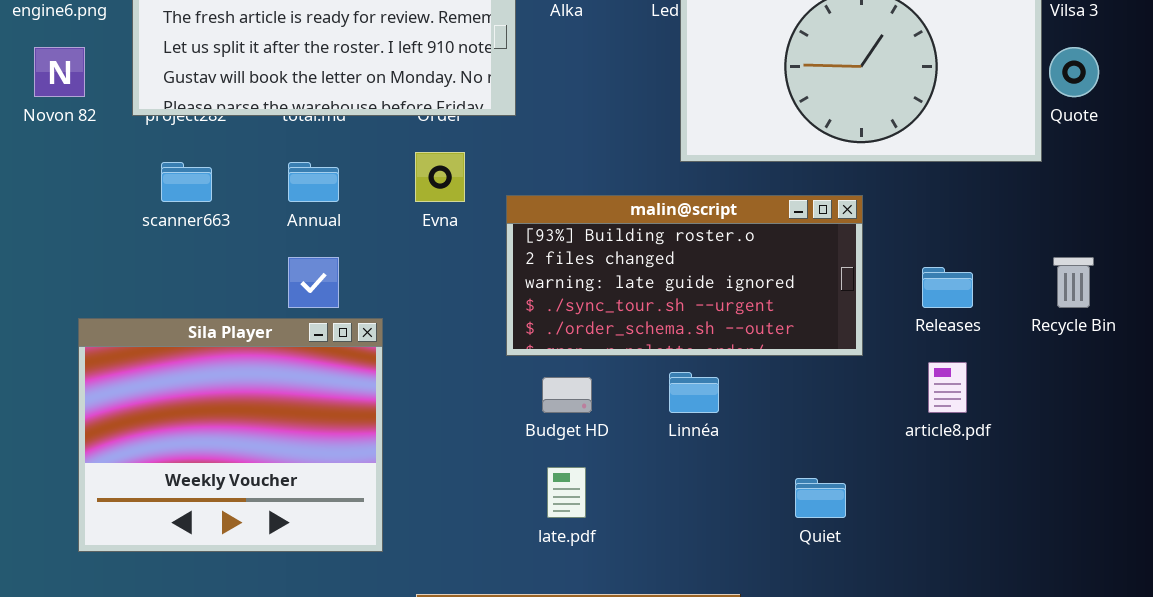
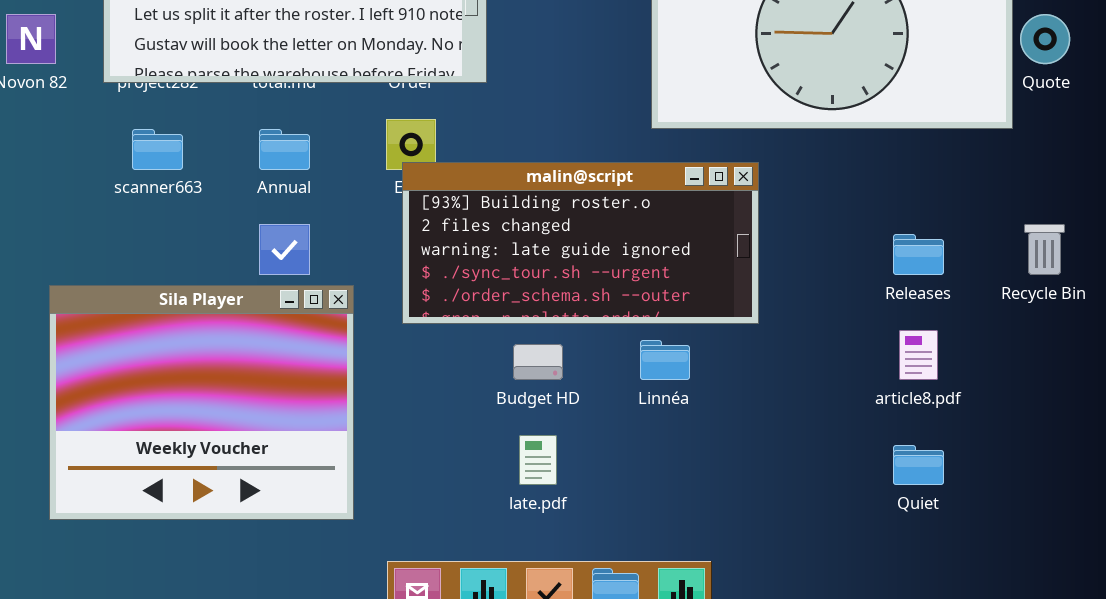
malin@script: [506,195,863,356] -> [402,162,759,324], moved
Quiet: [795,478,846,518] -> [893,445,944,485], moved

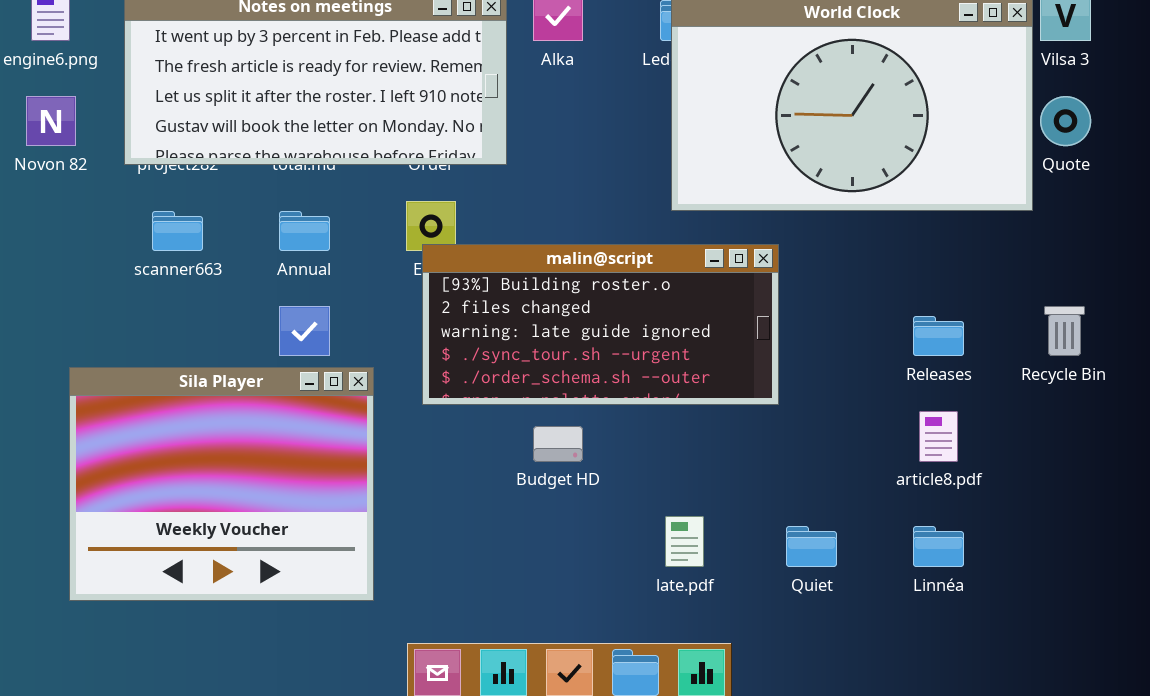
Linnéa: [640,340,690,380] -> [913,526,964,567], moved
late.pdf: [519,435,557,485] -> [665,516,704,567], moved
Quiet: [893,445,944,485] -> [786,526,837,567], moved

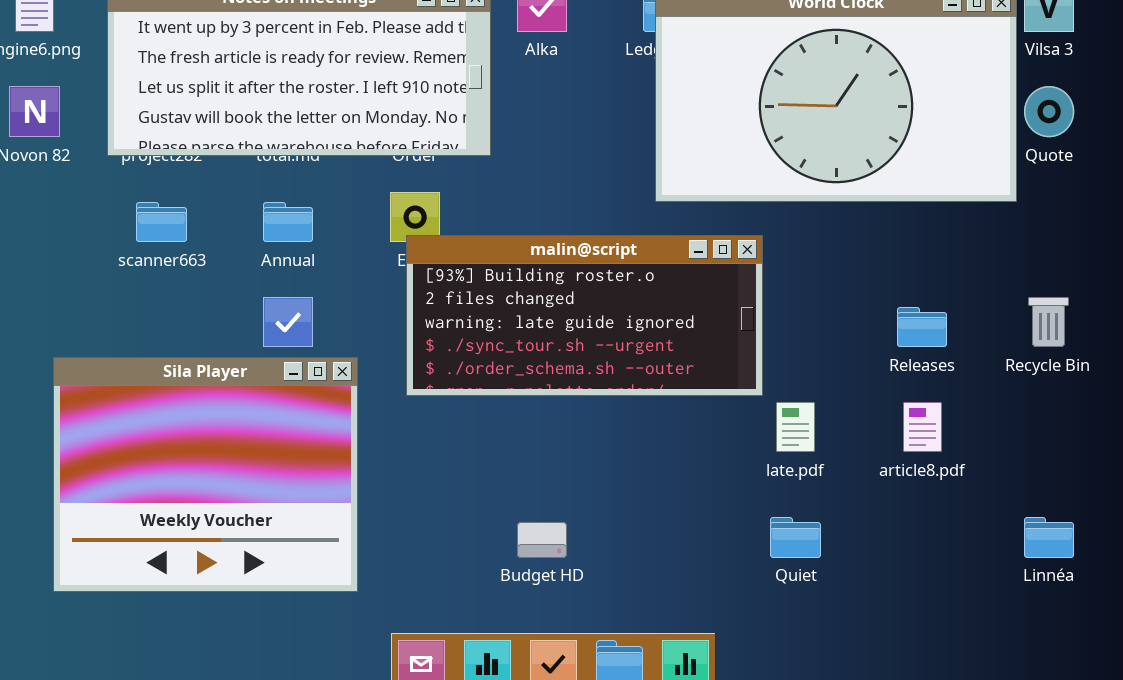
Budget HD: [533,426,583,462] -> [517,522,567,558], moved
late.pdf: [665,516,704,567] -> [776,402,815,452], moved
Linnéa: [913,526,964,567] -> [1024,517,1074,558], moved

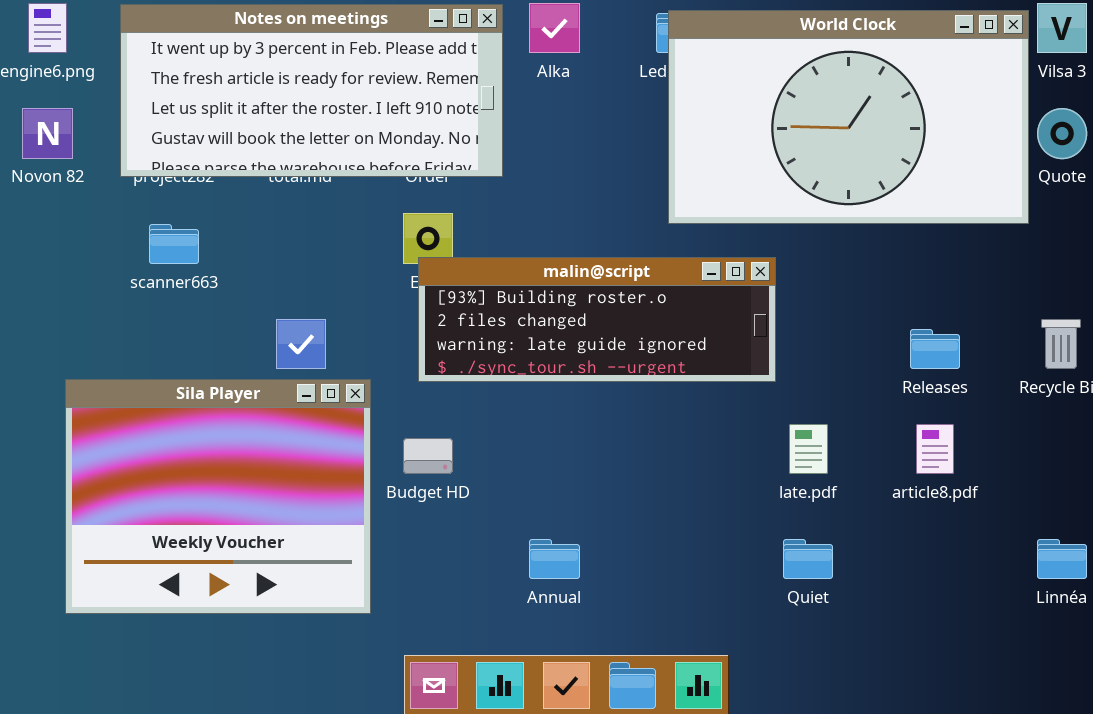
Annual: [263,202,313,242] -> [529,539,580,579], moved
malin@script: [406,235,763,396] -> [418,257,776,382], resized
Budget HD: [517,522,567,558] -> [403,438,453,474], moved

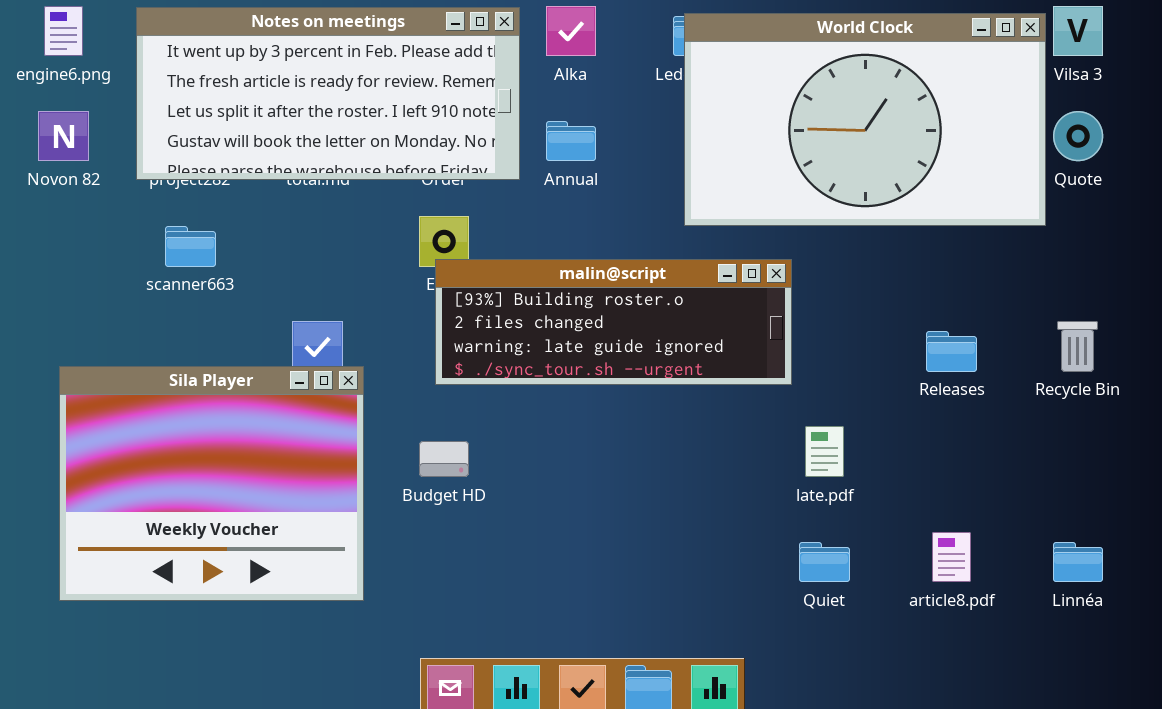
Sila Player: [65,379,371,614] -> [59,366,364,601], moved
article8.pdf: [916,424,954,474] -> [932,532,971,582], moved
Annual: [529,539,580,579] -> [546,121,596,161], moved

